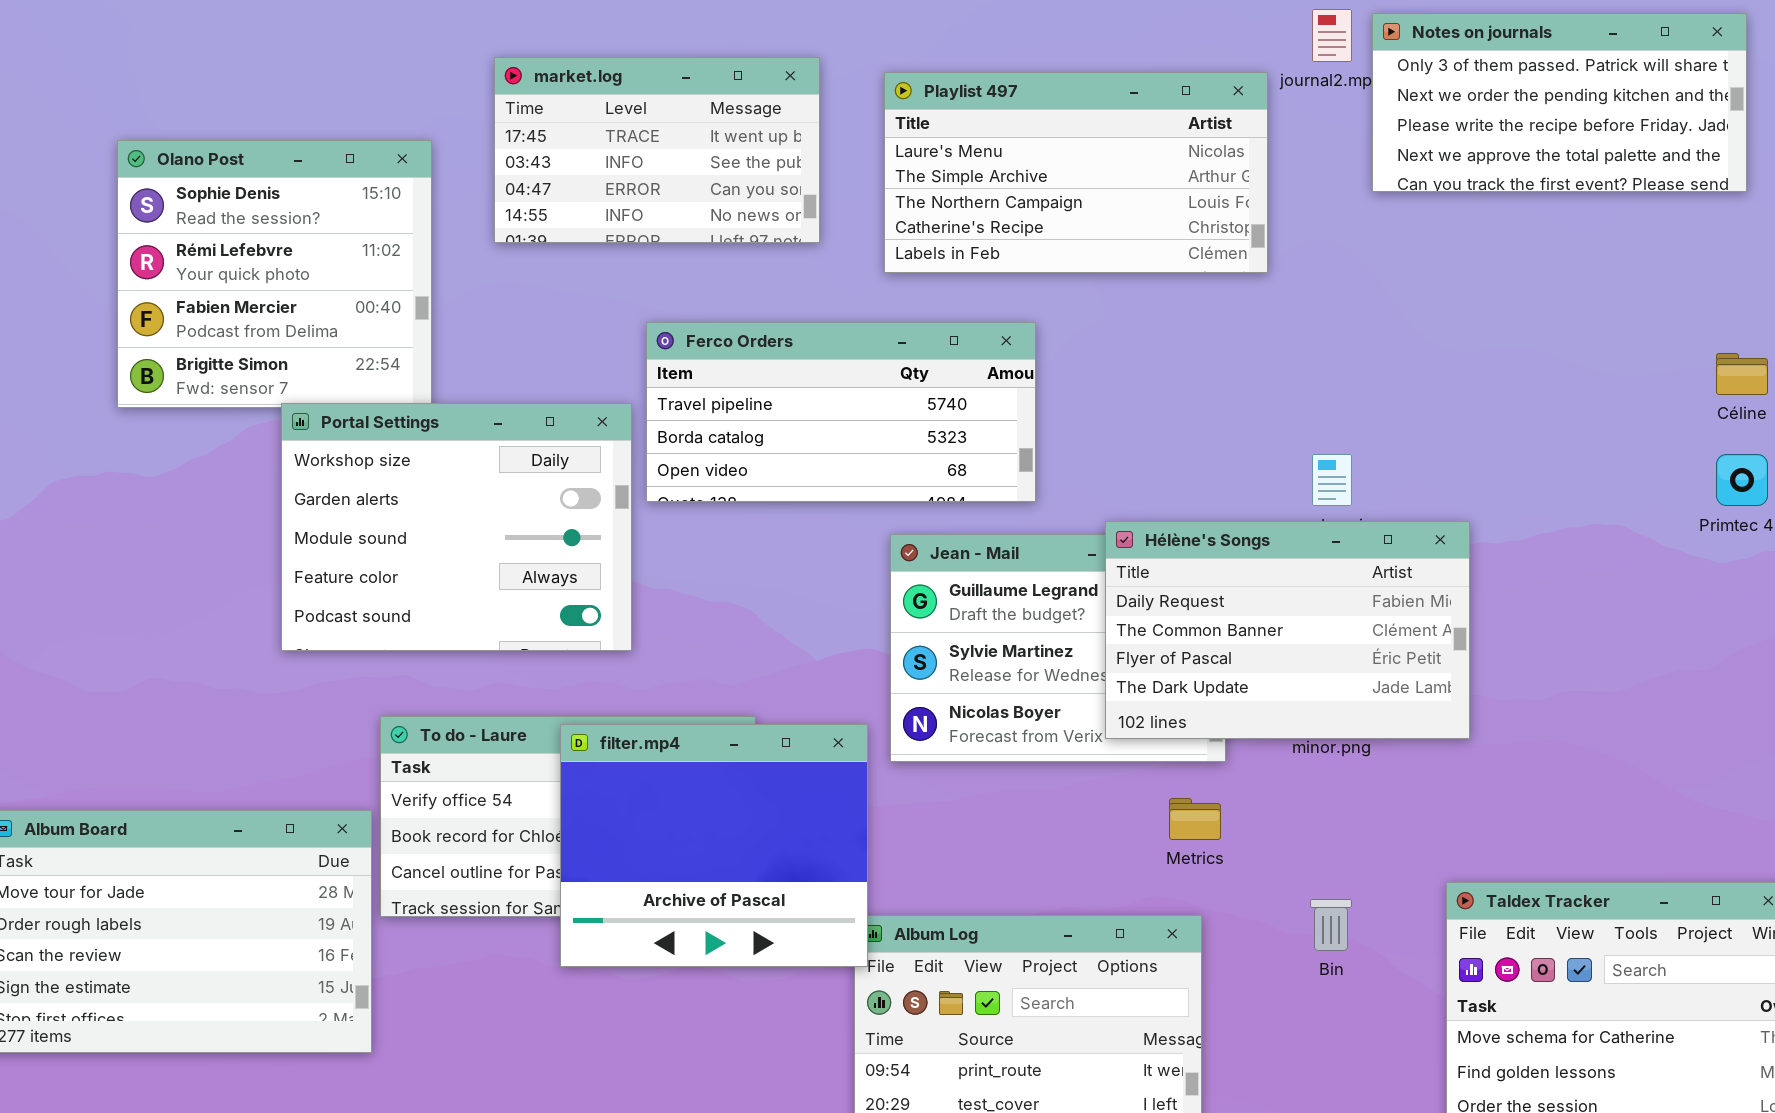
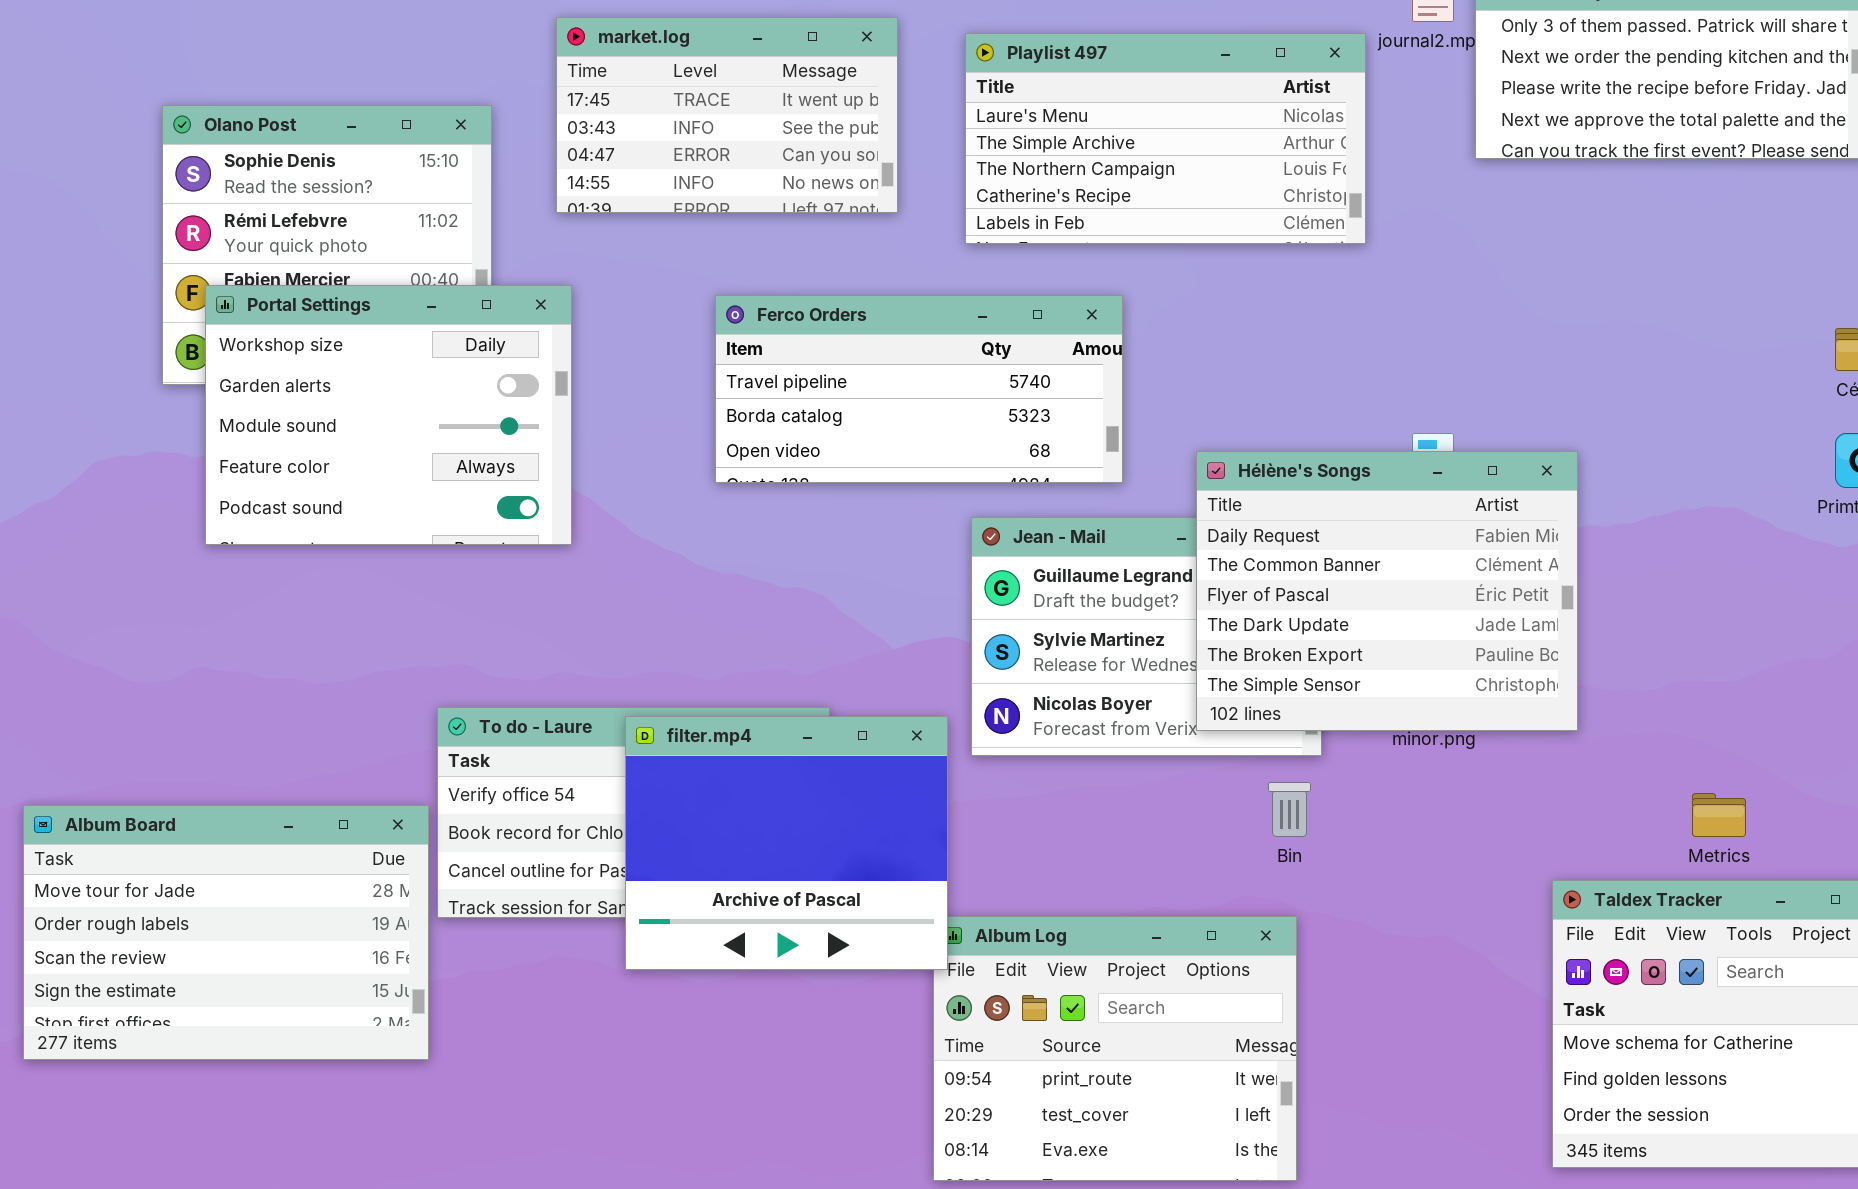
Portal Settings: [281,403,632,651] -> [205,285,572,545], moved
Hélène's Songs: [1105,521,1470,739] -> [1196,451,1578,731], resized
Metrics: [1169,798,1221,840] -> [1692,793,1746,837], moved
Bin: [1310,899,1352,951] -> [1268,782,1311,837], moved

